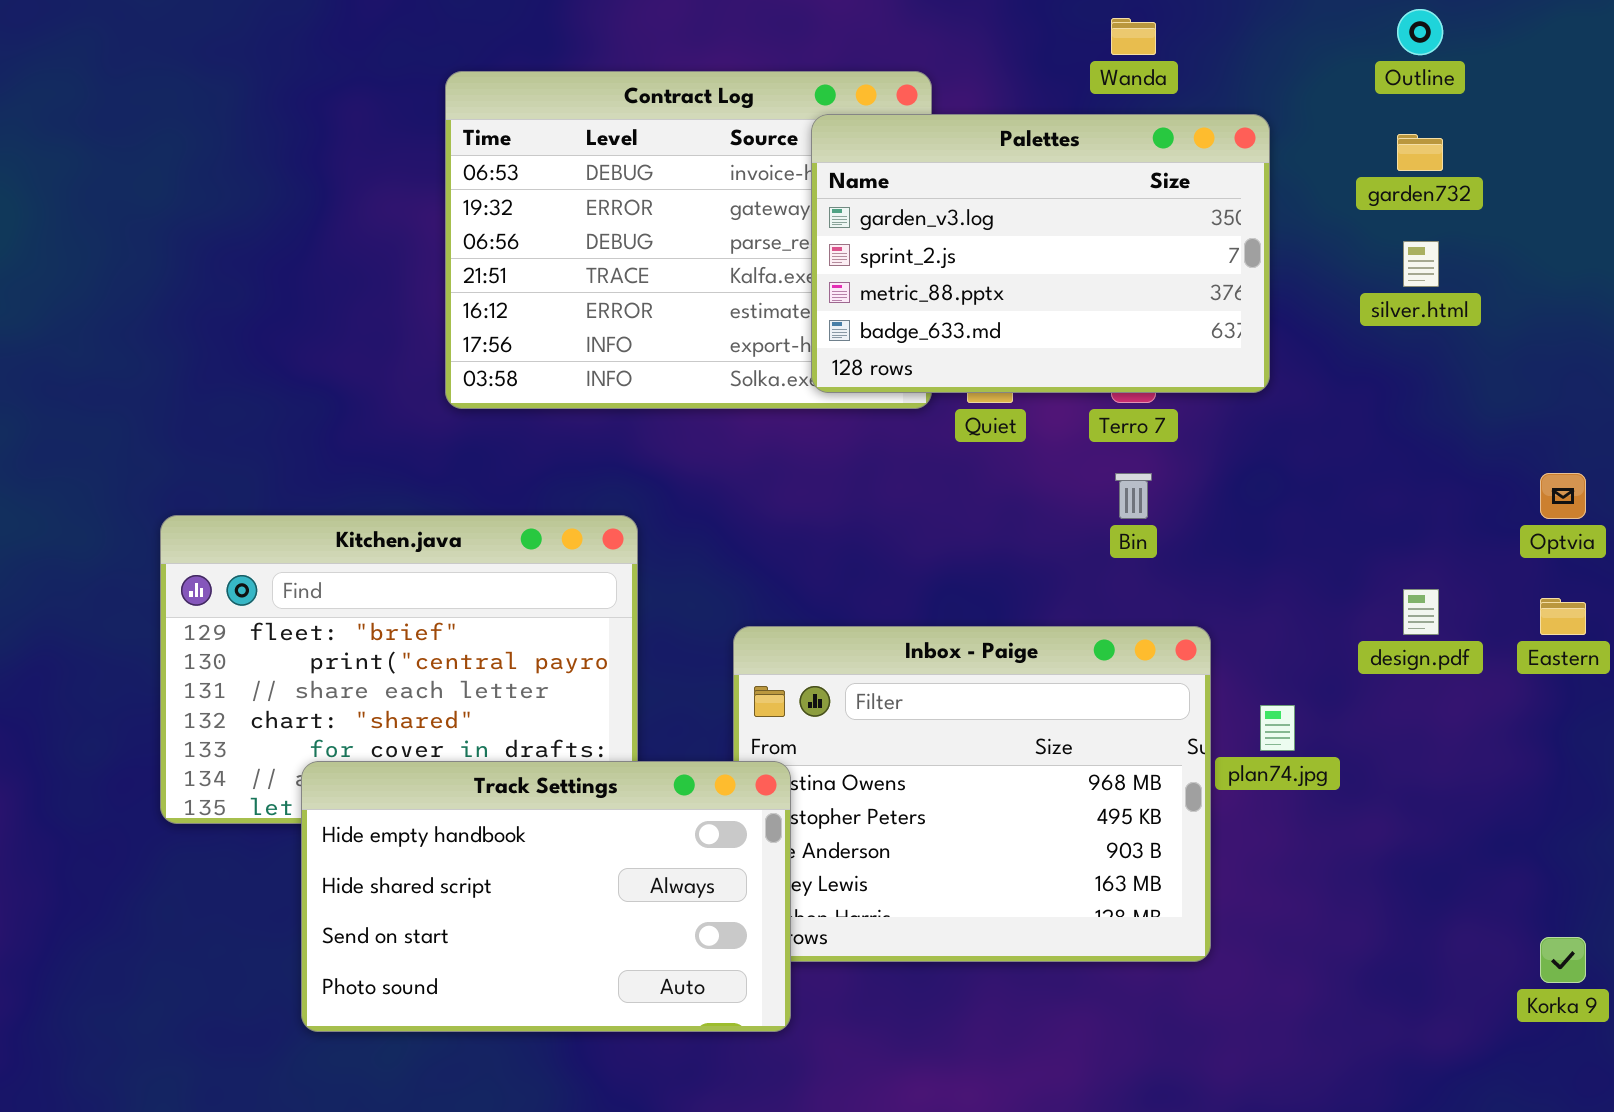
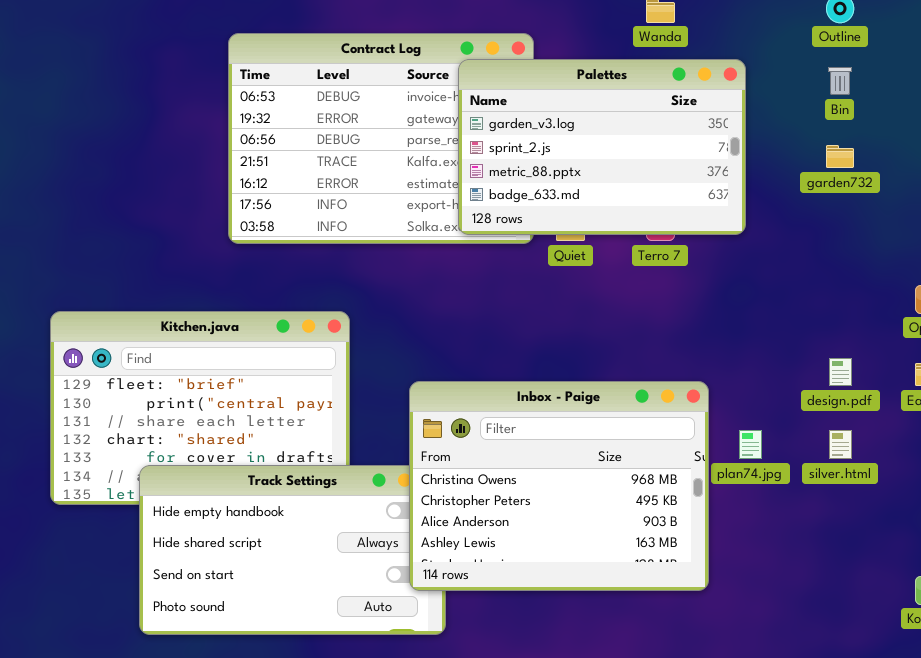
garden732: [1397,134,1443,171] -> [826,145,854,168], moved
silver.html: [1403,241,1439,287] -> [829,430,852,459], moved
Bin: [1115,473,1152,519] -> [828,67,852,95], moved
Inbox - Paige: [733,626,1211,962] -> [409,381,709,591], raised

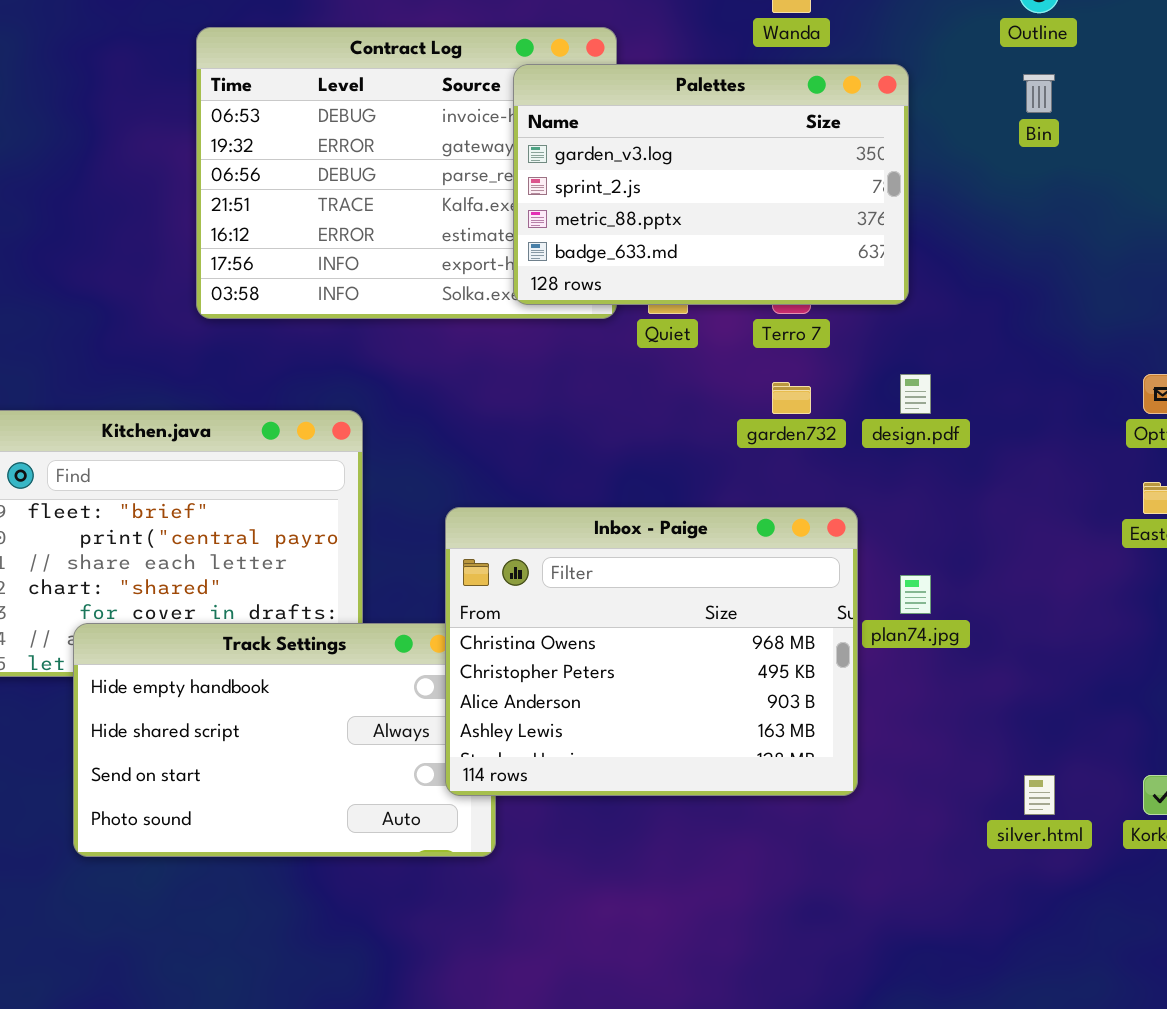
garden732: [826,145,854,168] -> [772,382,811,414], moved
design.pdf: [829,358,852,386] -> [900,374,931,414], moved
silver.html: [829,430,852,459] -> [1024,775,1055,815], moved

